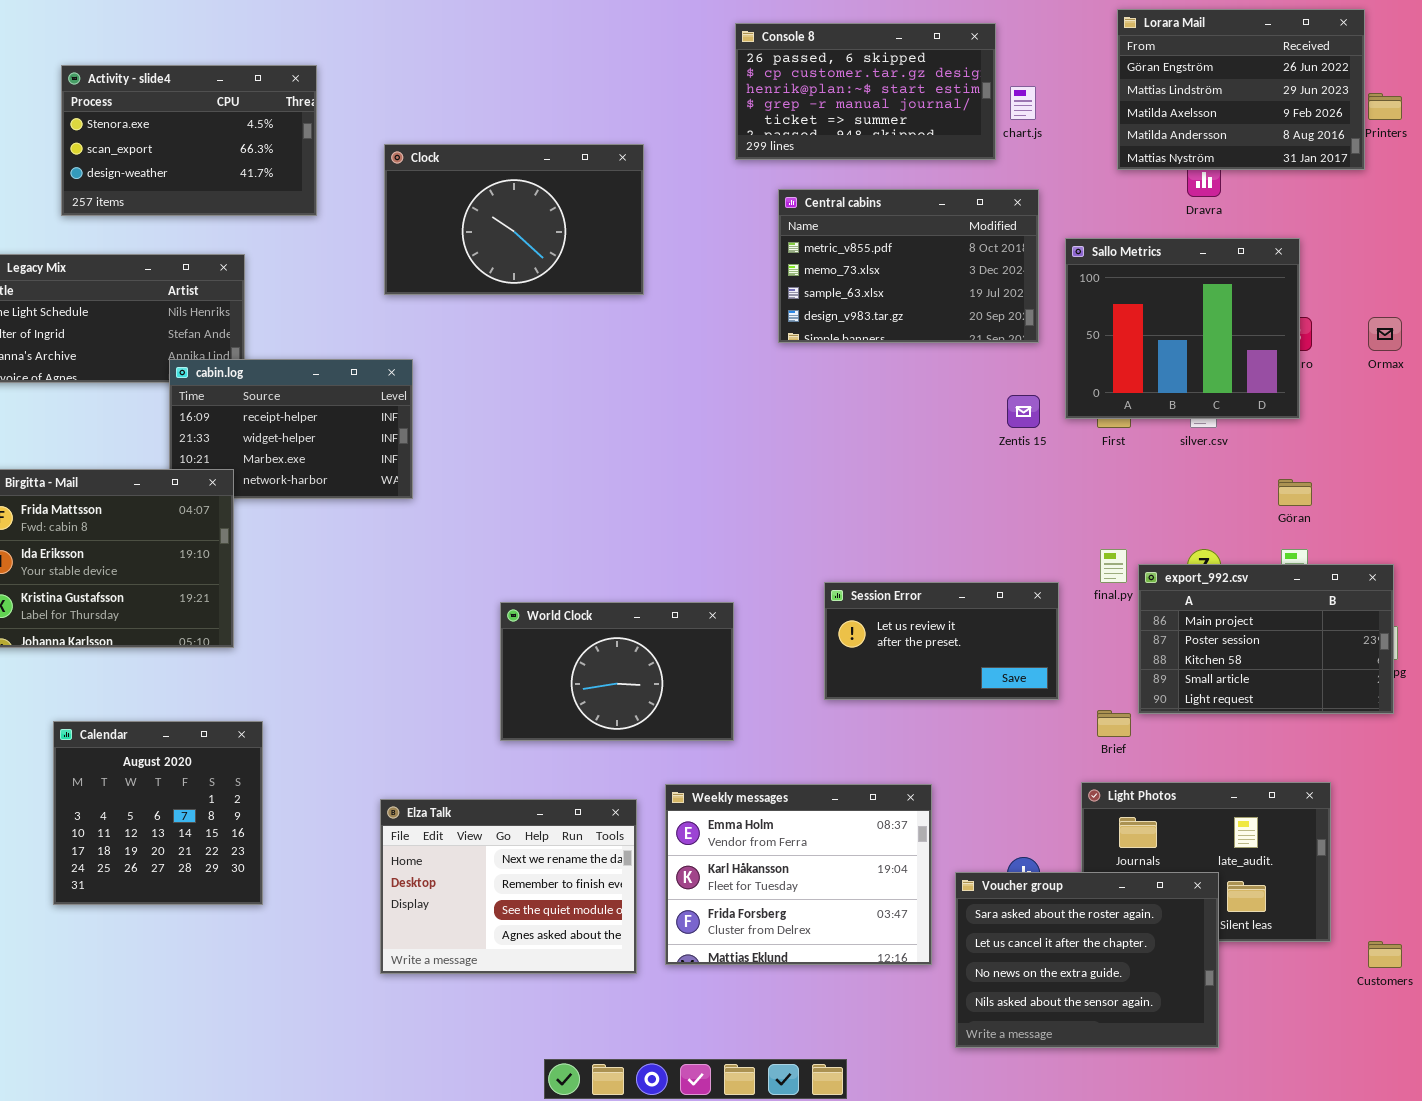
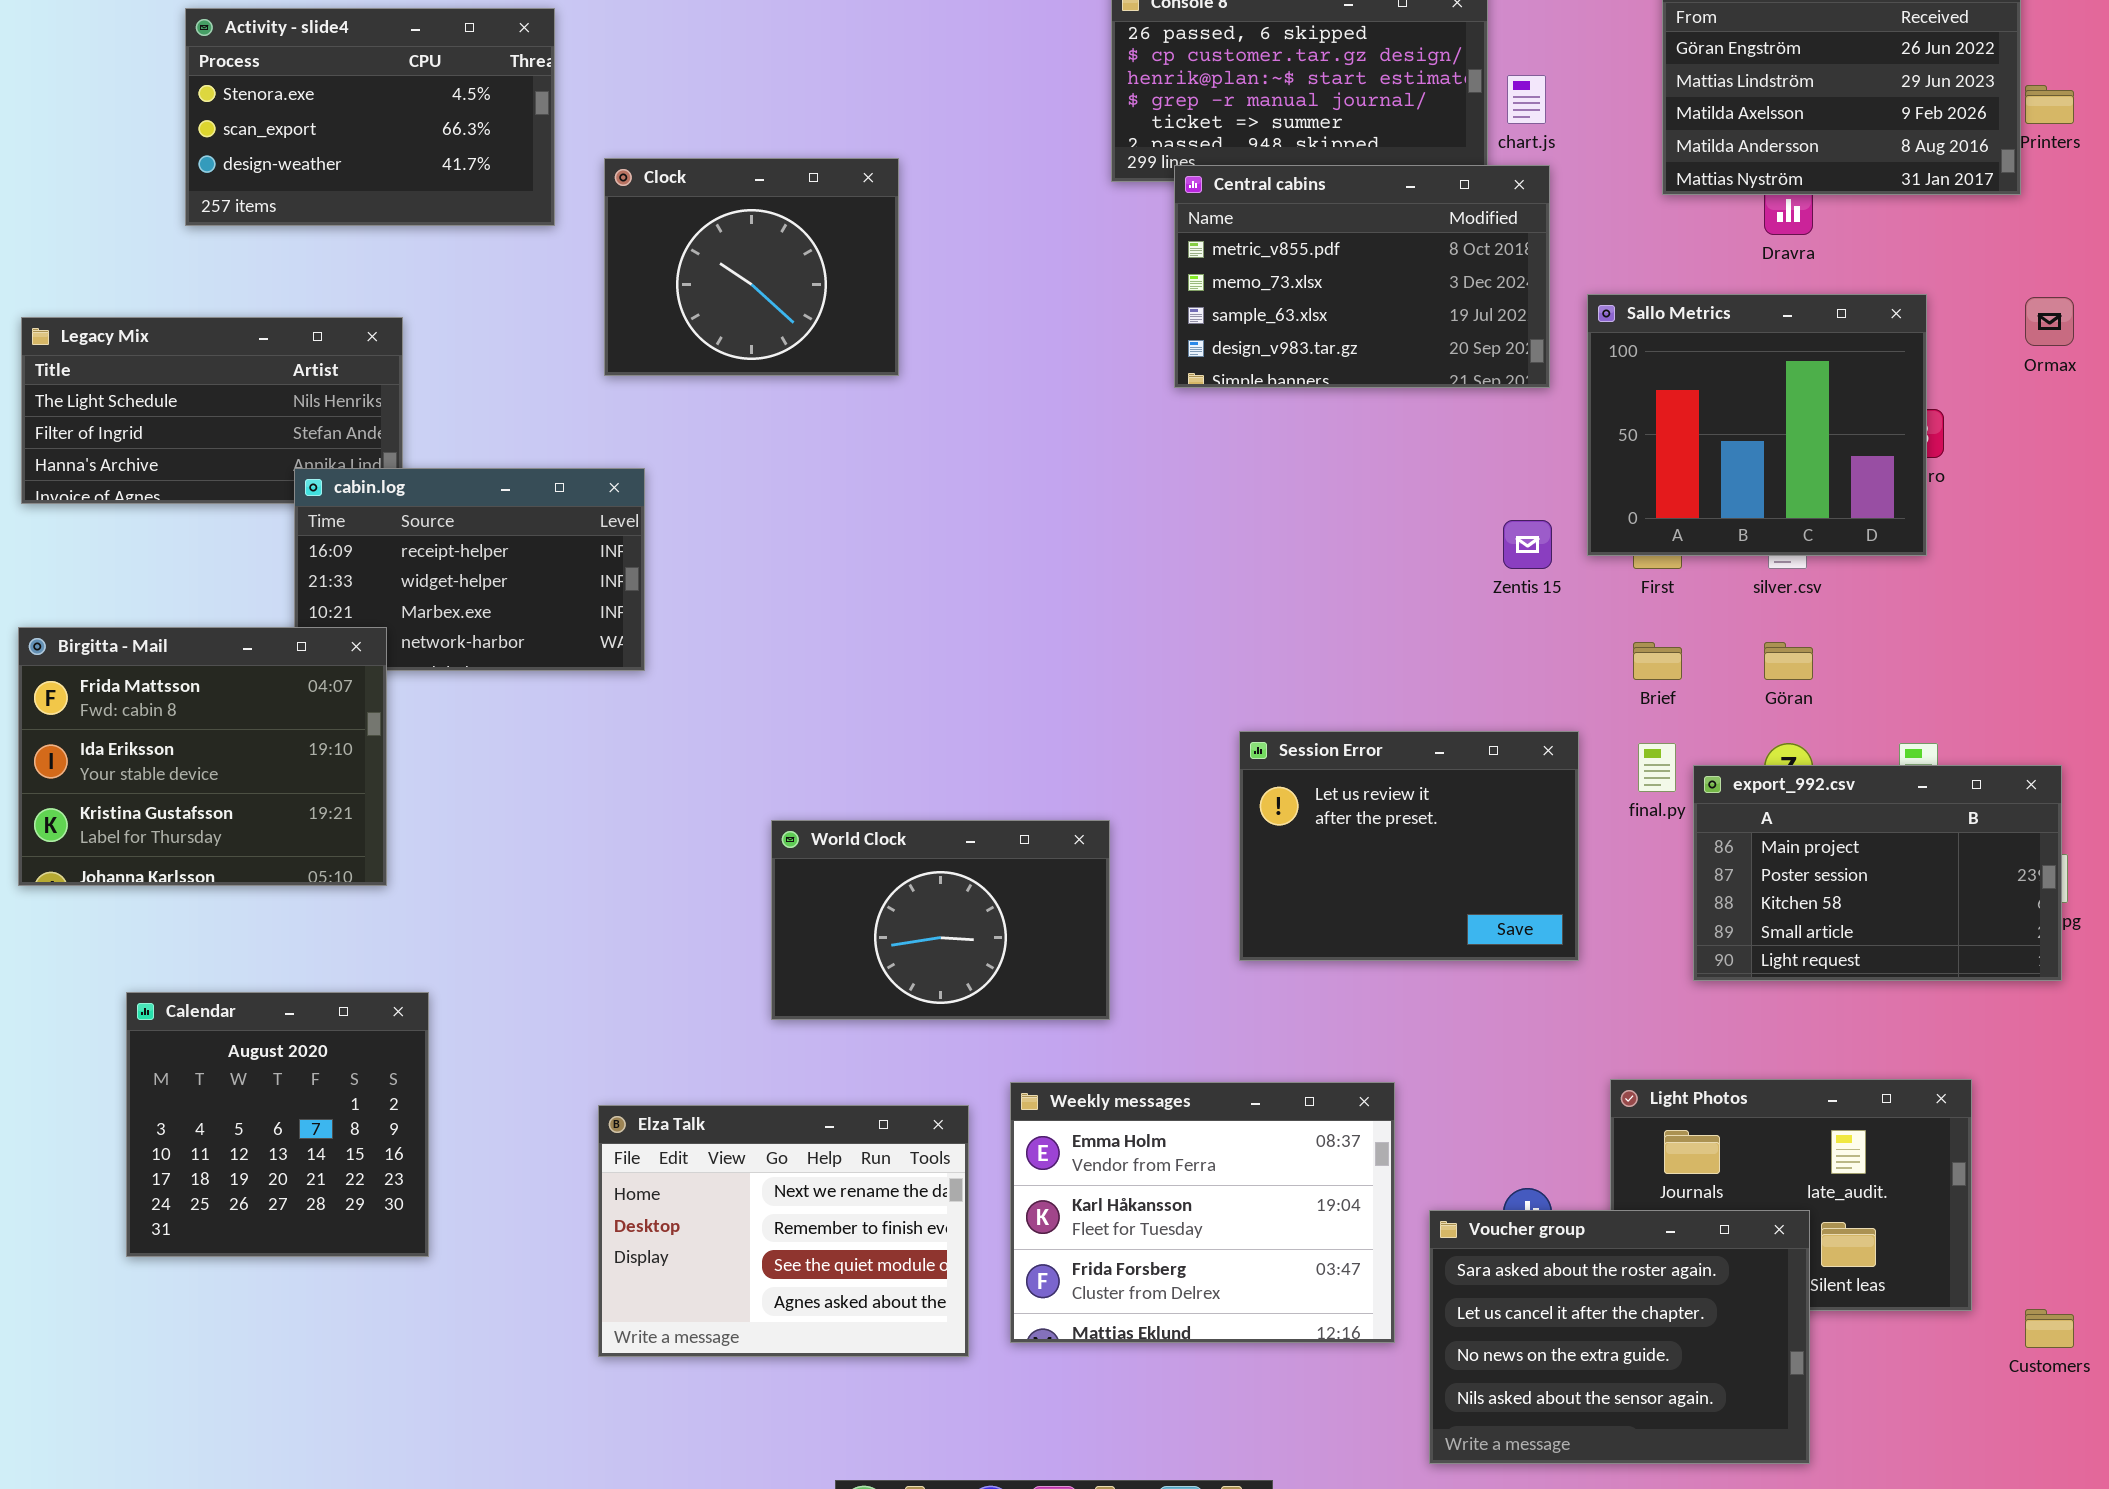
Activity - slide4: [61,65,317,216] -> [185,8,555,226], moved
Clock: [384,144,644,295] -> [604,158,899,376], resized
Central cabins: [778,189,1039,343] -> [1174,165,1550,388], moved
Ormax: [1368,317,1402,351] -> [2025,297,2074,346], moved
Göran: [1278,479,1312,506] -> [1764,642,1813,680], moved
Session Error: [824,582,1059,700] -> [1239,731,1579,961], resized
Brief: [1097,710,1131,737] -> [1633,642,1682,680], moved

